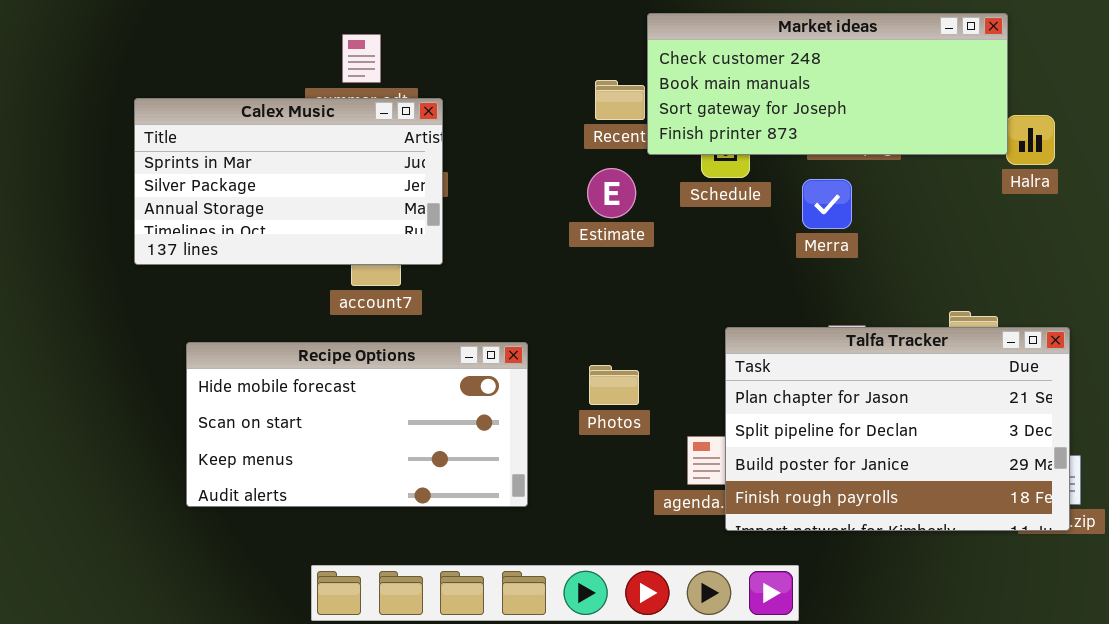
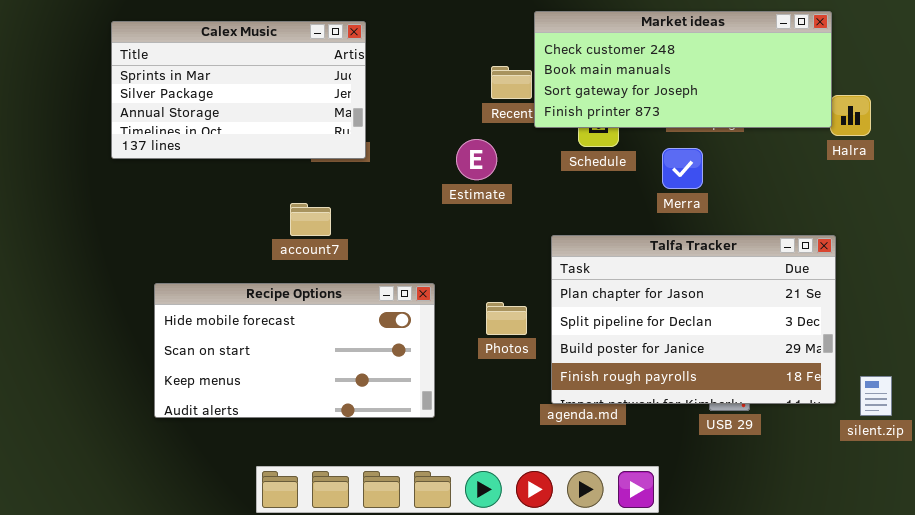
Calex Music: [134,98,443,265] -> [111,21,366,159], moved
Estimate: [587,168,636,218] -> [456,139,497,180], moved
Talfa Tracker: [725,327,1070,531] -> [551,235,836,404], moved

